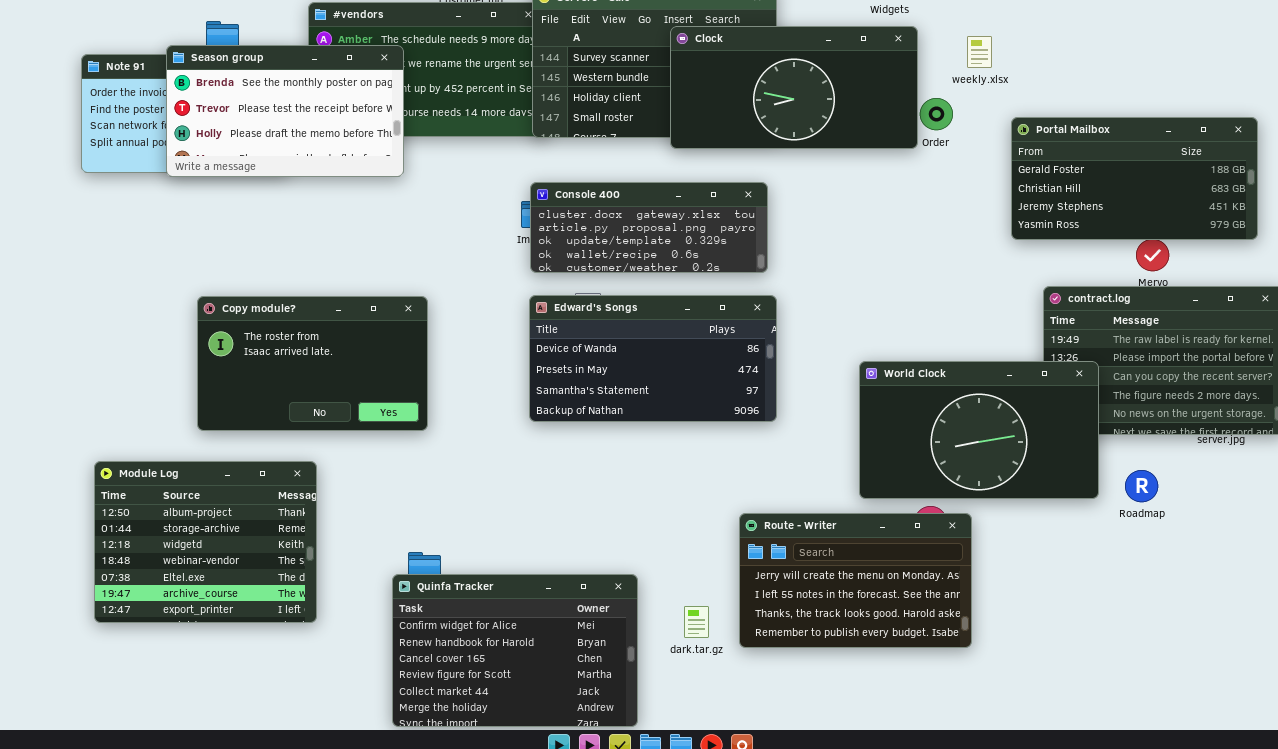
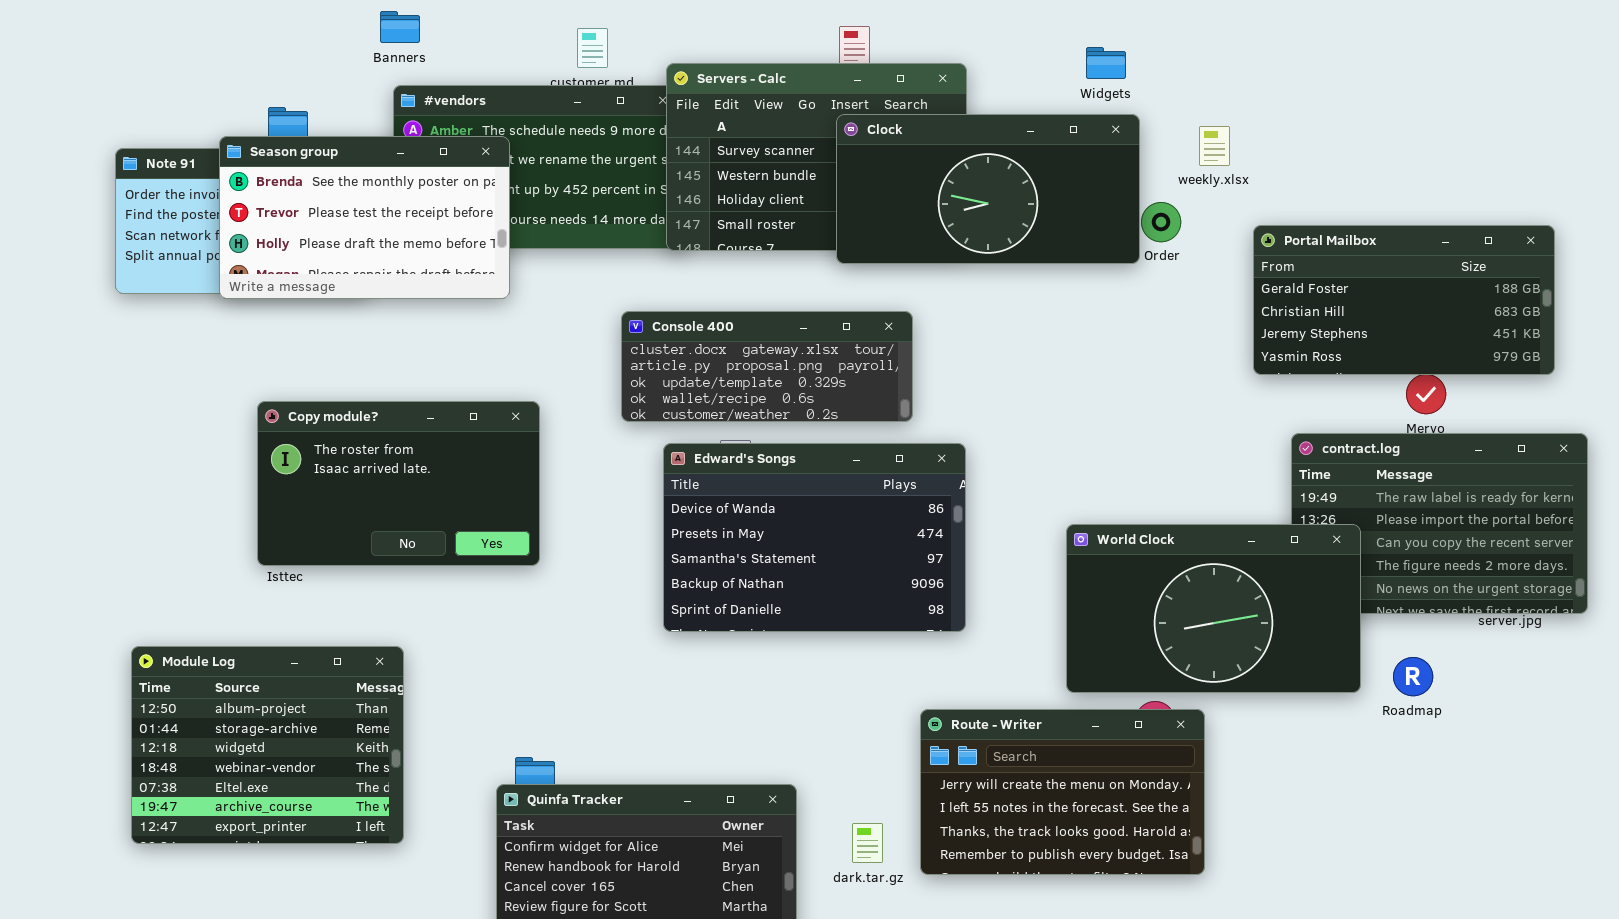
Console 400: [530,182,768,273] -> [621,311,913,422], moved
Edward's Songs: [529,295,777,422] -> [663,443,966,632], resized
Copy module?: [197,296,428,431] -> [257,401,540,566], moved

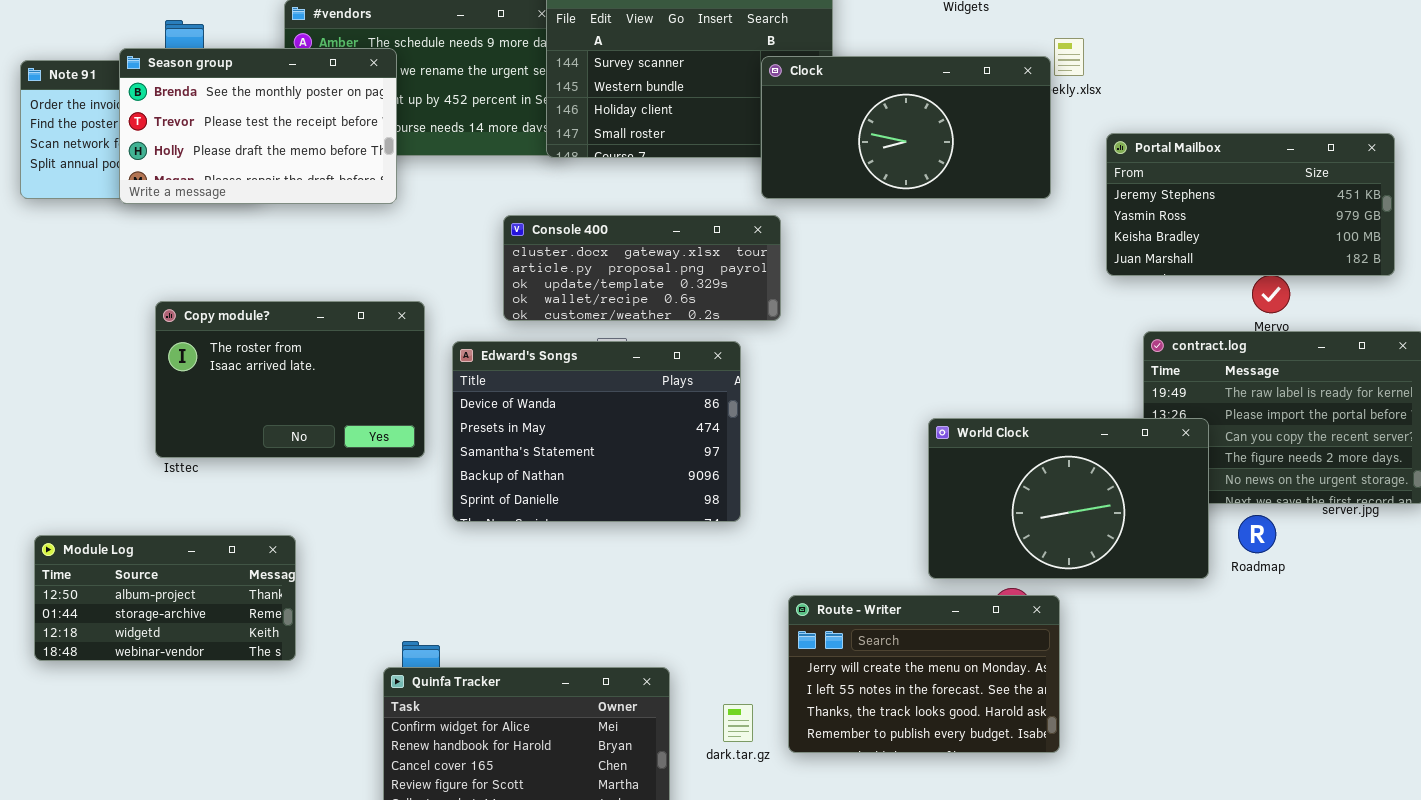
Clock: [836,114,1140,264] -> [761,56,1051,199], moved
Portal Mailbox: [1253,225,1555,375] -> [1106,133,1395,276], scrolled down 2 rows
Edward's Songs: [663,443,966,632] -> [452,341,741,522], moved
Module Log: [131,646,404,844] -> [34,535,296,661], resized
Roadmap: [1393,657,1433,696] -> [1238,515,1276,553], moved

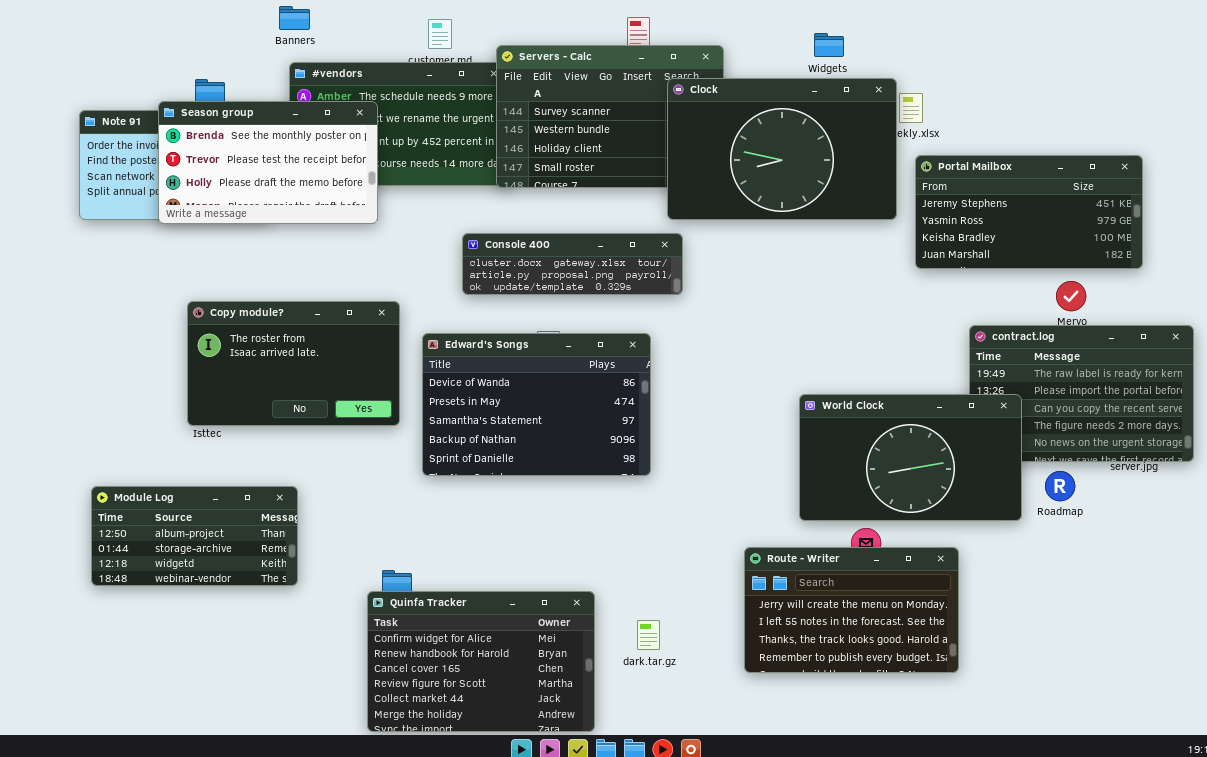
Clock: [761,56,1051,199] -> [667,78,897,220], resized
Portal Mailbox: [1106,133,1395,276] -> [915,155,1143,269], moved
Console 400: [503,215,781,321] -> [462,233,683,295], resized
Route - Writer: [788,595,1060,753] -> [744,547,959,673], moved

